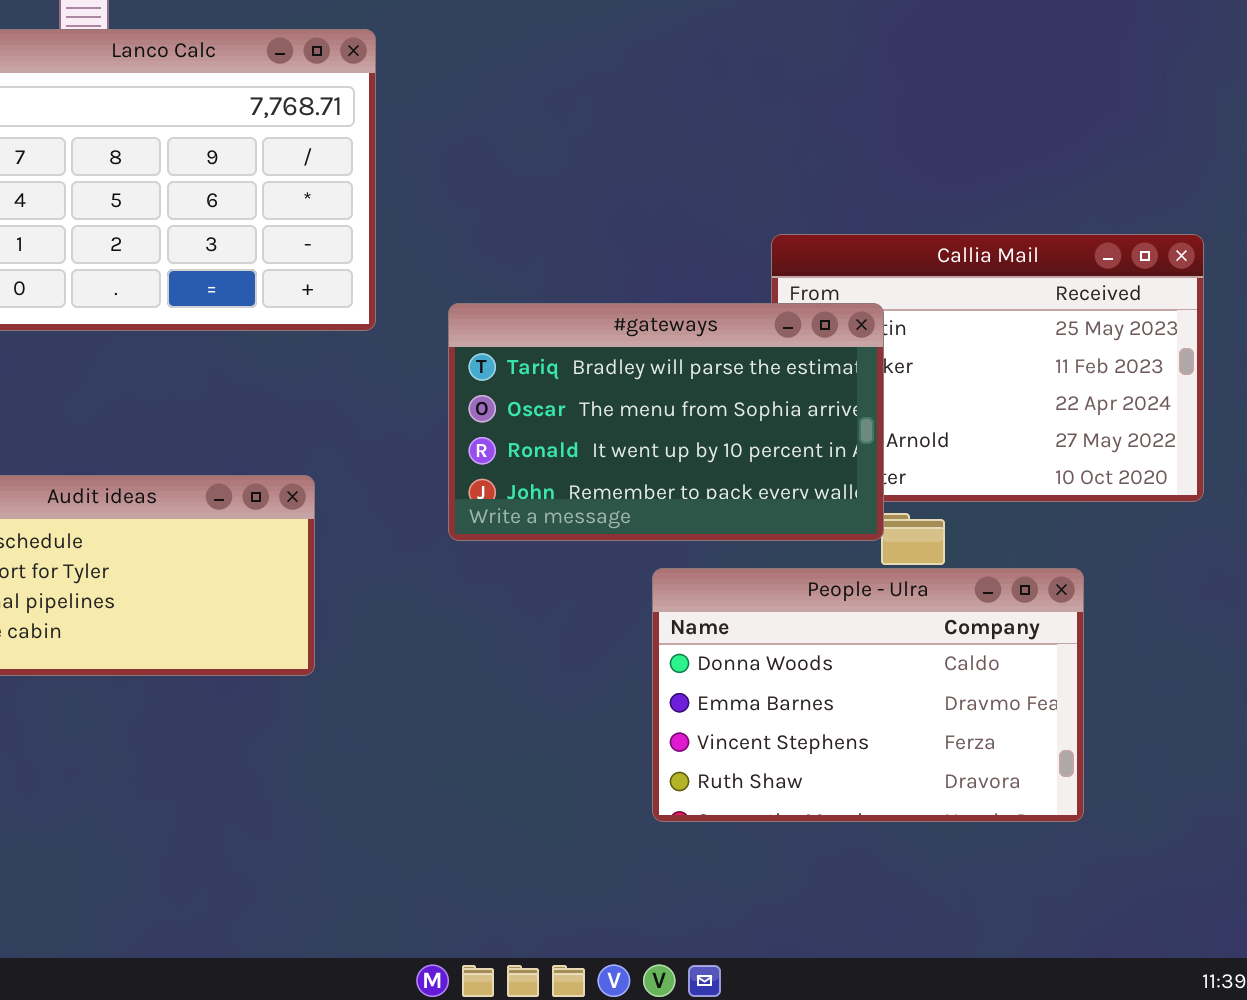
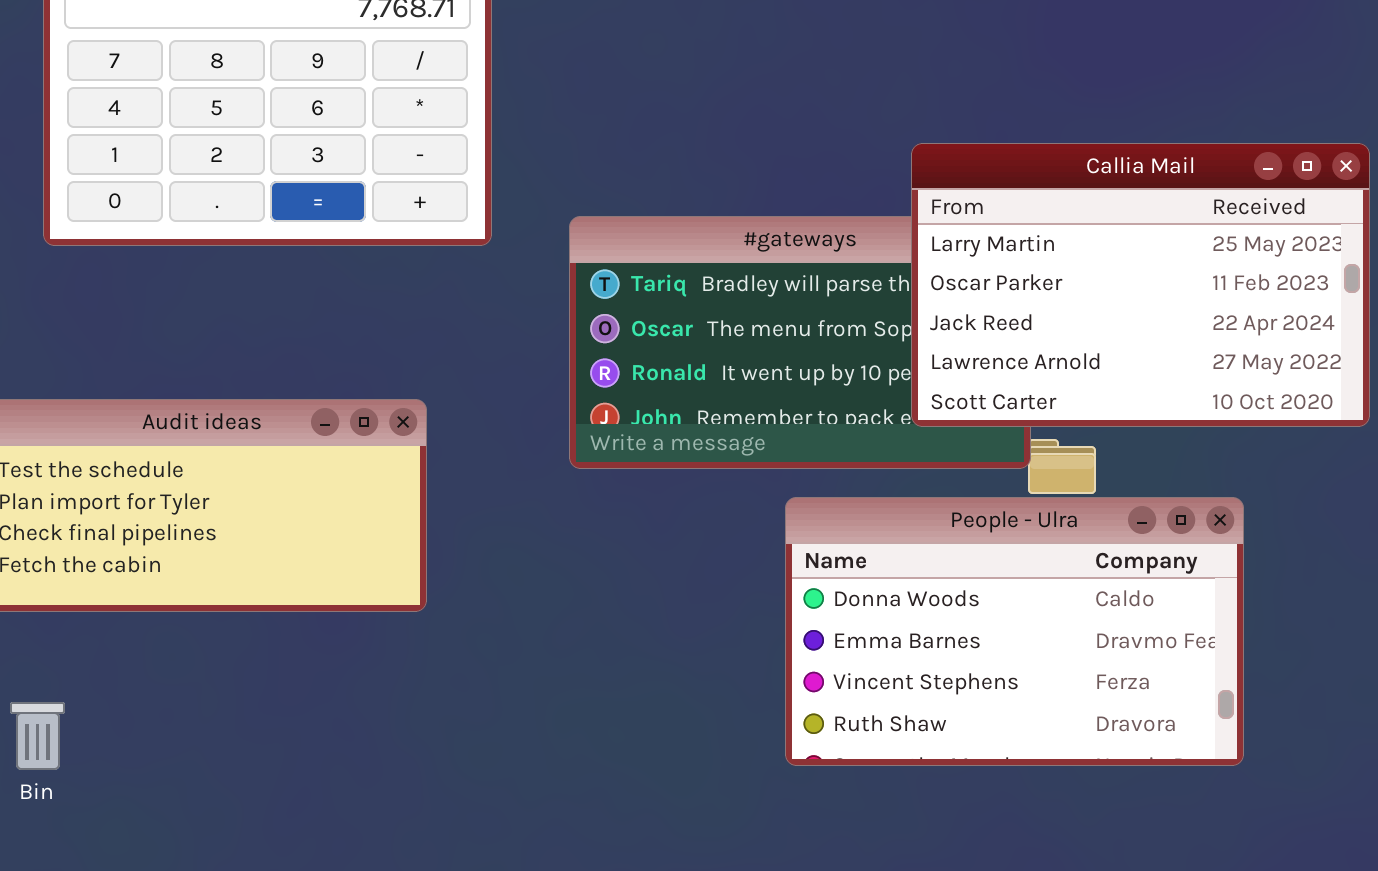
Callia Mail: [771,234,1204,502] -> [911,143,1370,427], raised

